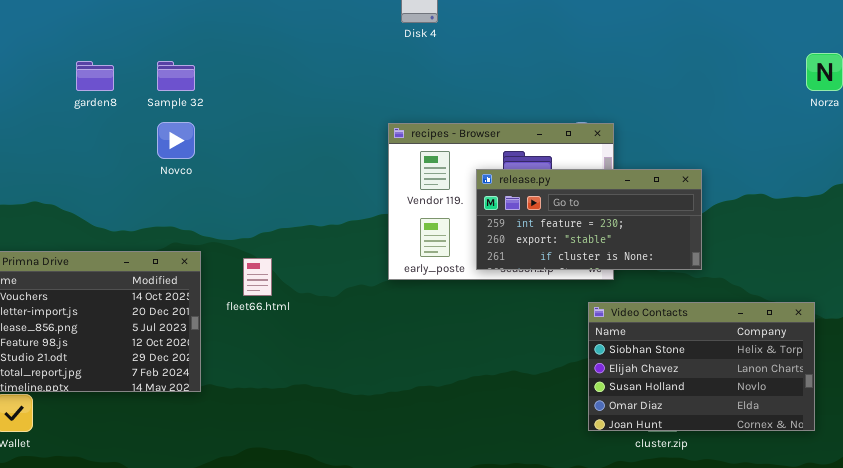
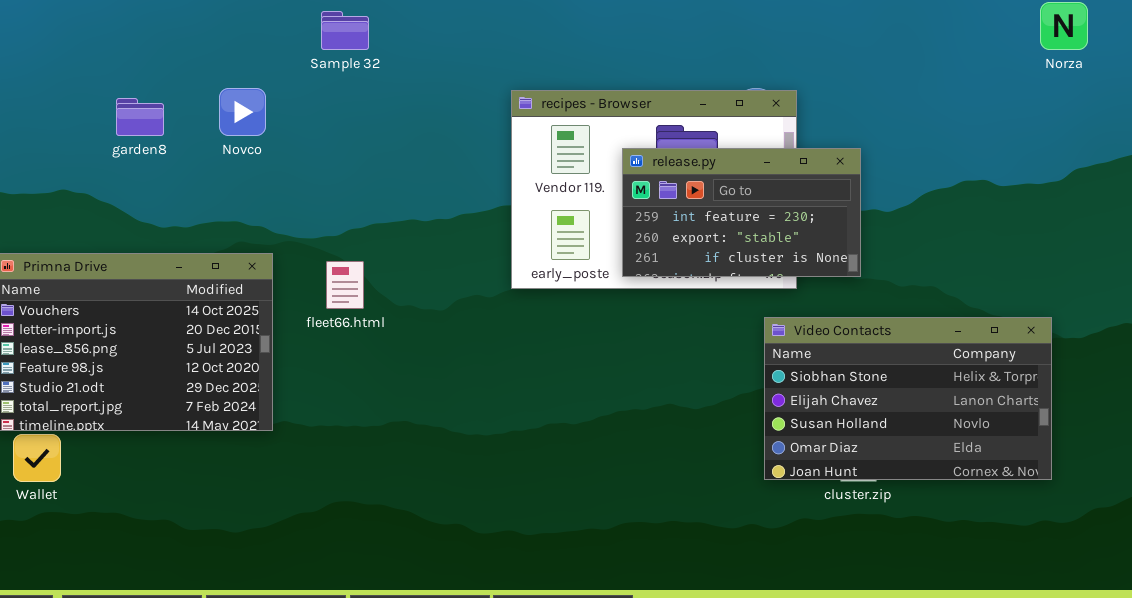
garden8: [76,61,114,91] -> [116,98,164,136], moved
Sample 32: [157,61,195,91] -> [321,11,369,50], moved
release.py: [476,169,702,270] -> [622,148,861,277], resized

